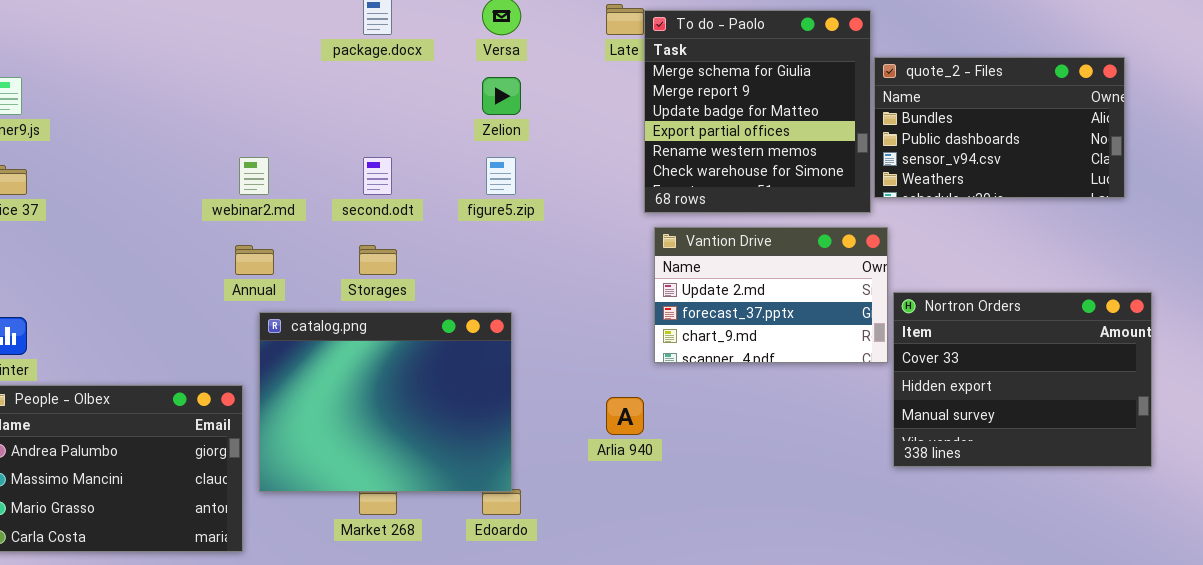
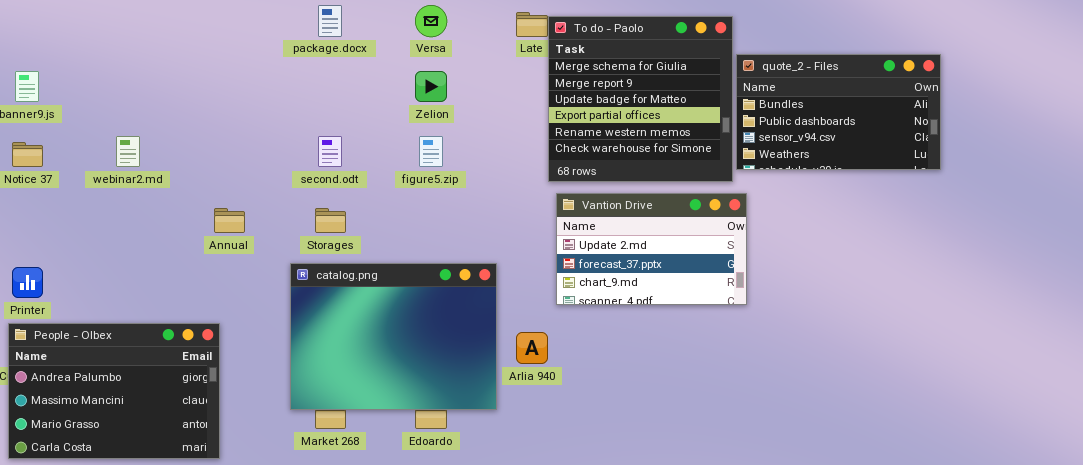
webinar2.md: [239,157,269,195] -> [116,136,140,167], moved
Nortron Orders: [893,292,1152,467] -> none, closed
catalog.png: [259,312,512,492] -> [290,263,497,410], moved

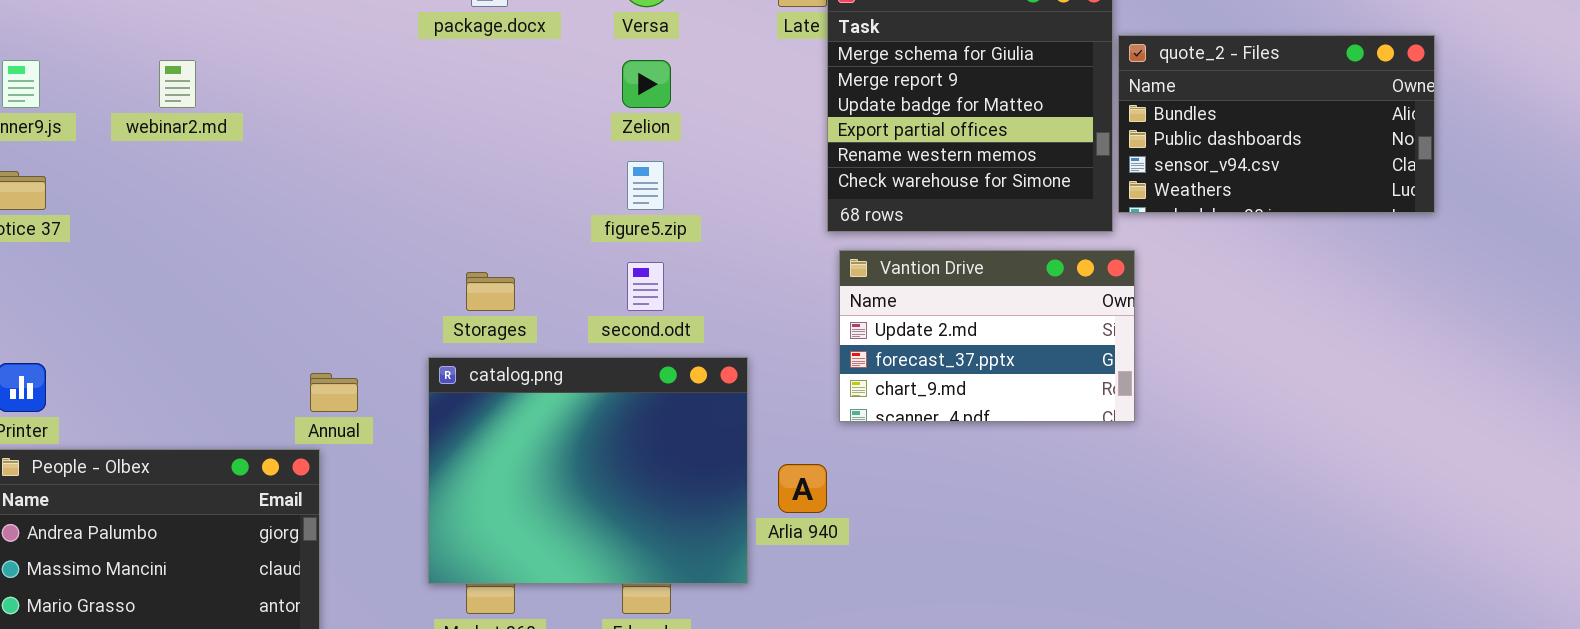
webinar2.md: [116,136,140,167] -> [159,60,196,108], moved
second.odt: [318,136,342,167] -> [627,262,664,311], moved
Annual: [214,208,245,233] -> [310,373,358,412], moved

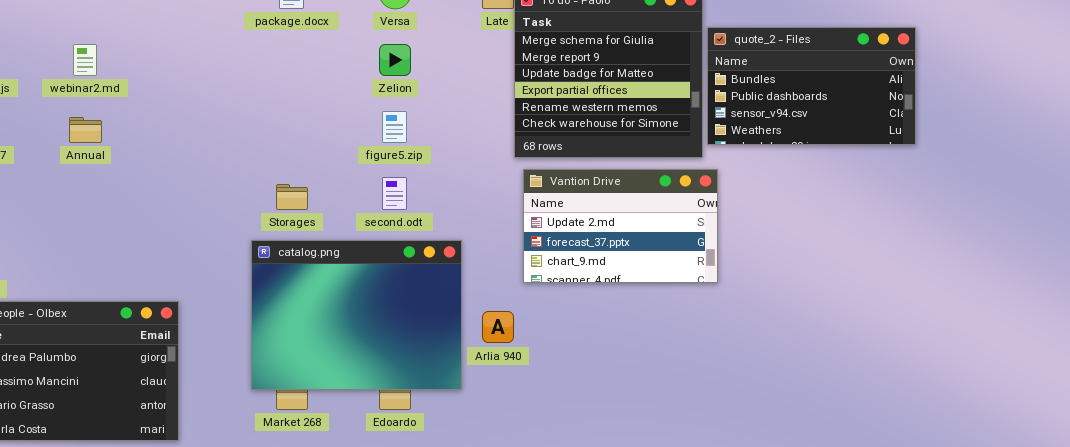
Annual: [310,373,358,412] -> [69,117,102,143], moved

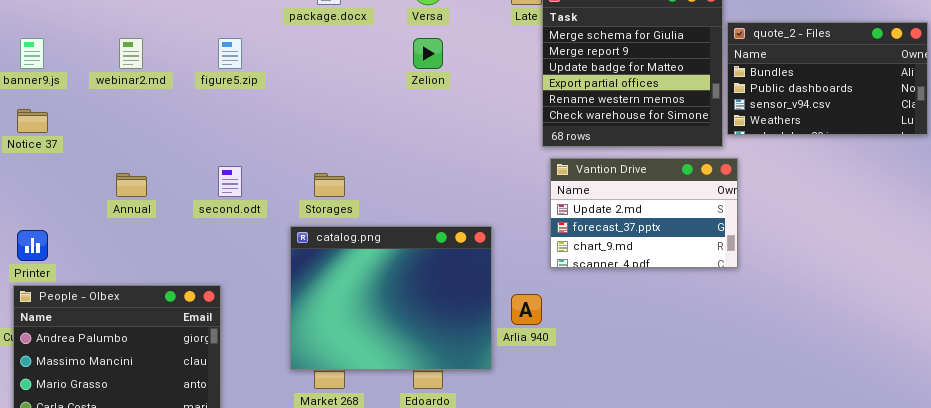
figure5.zip: [382,111,407,143] -> [218,38,242,69], moved
Annual: [69,117,102,143] -> [116,173,147,197], moved
second.odt: [382,177,407,210] -> [218,166,242,197], moved

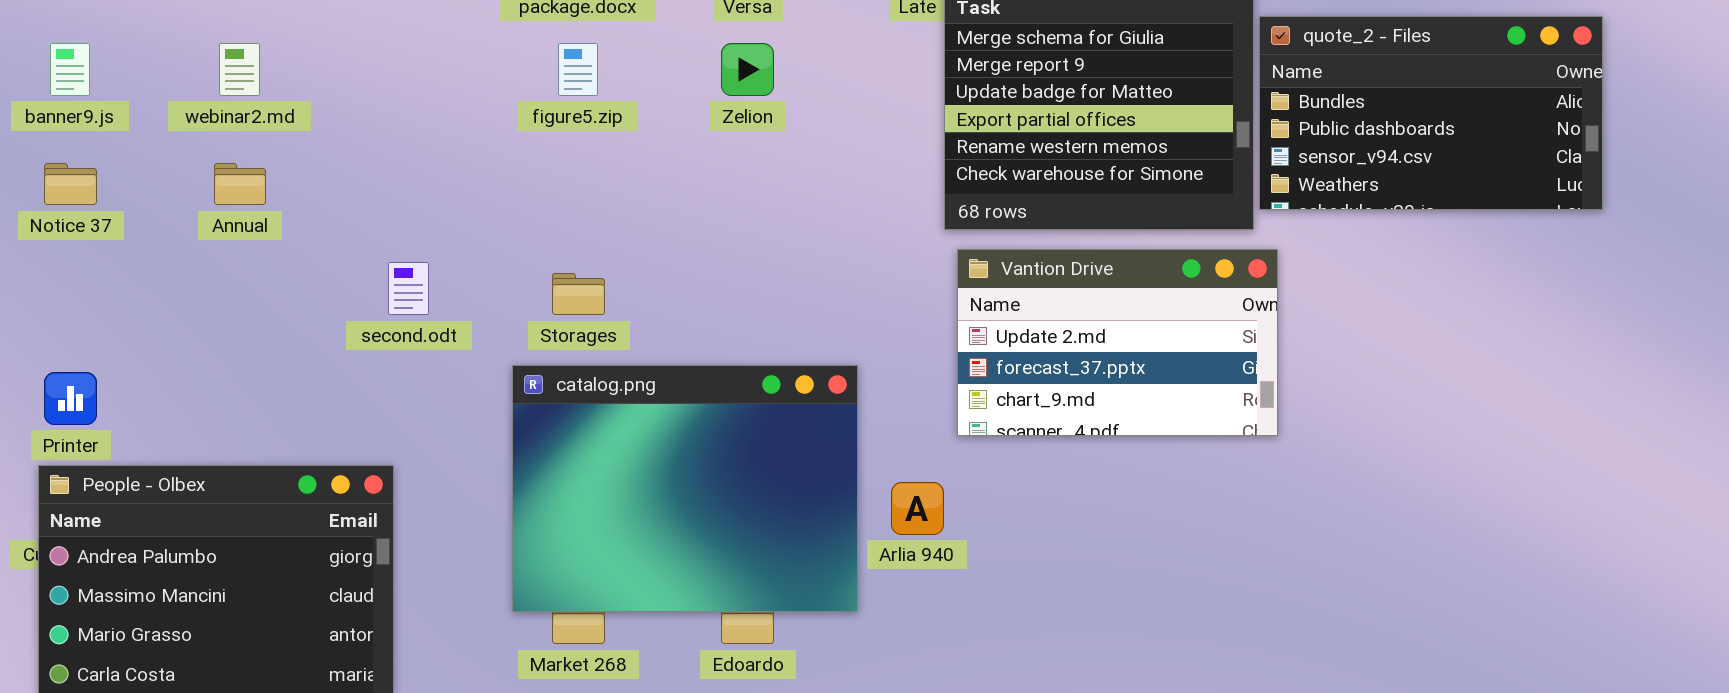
figure5.zip: [218,38,242,69] -> [558,43,598,96], moved
Annual: [116,173,147,197] -> [214,163,266,205], moved

